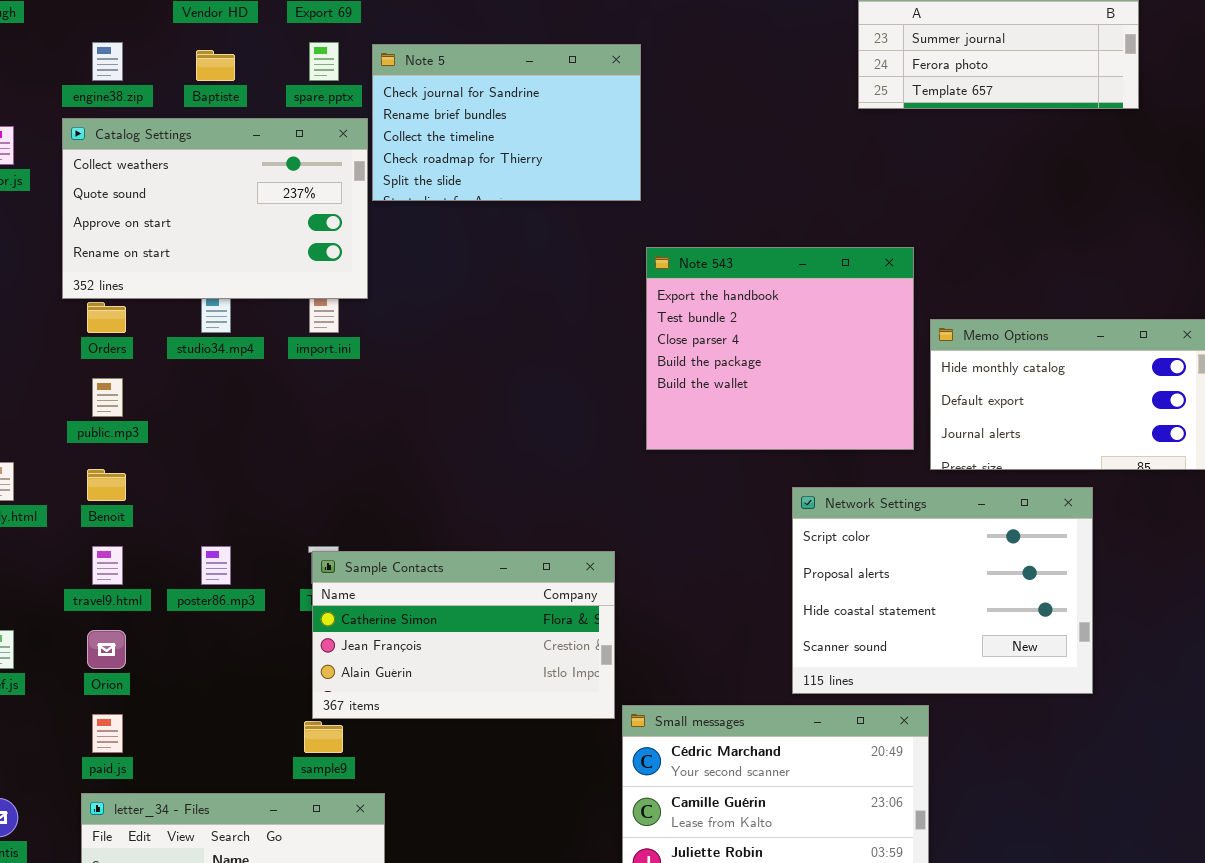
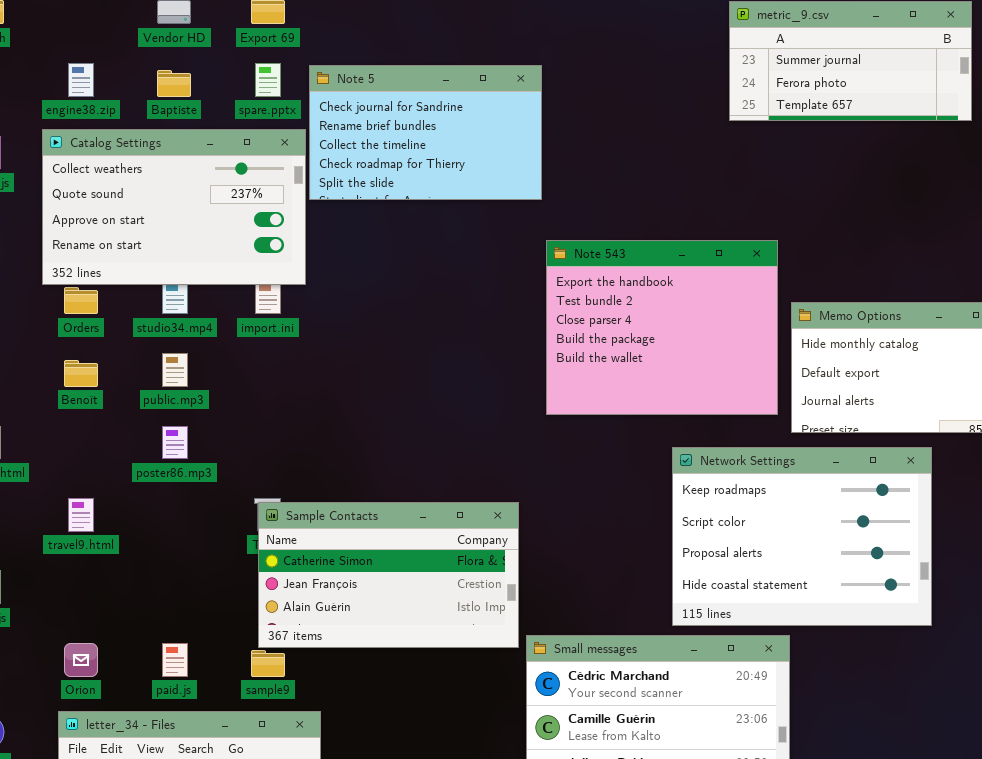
public.mp3: [92,378,123,417] -> [162,353,188,387], moved
Benoît: [87,469,126,501] -> [64,360,98,387], moved
Network Settings: [792,487,1093,694] -> [672,447,932,626], scrolled up 1 row
poster86.mp3: [201,546,231,585] -> [162,426,188,459], moved
Orion: [87,630,126,669] -> [64,643,98,677], moved
paid.js: [92,714,123,753] -> [162,643,188,677], moved

